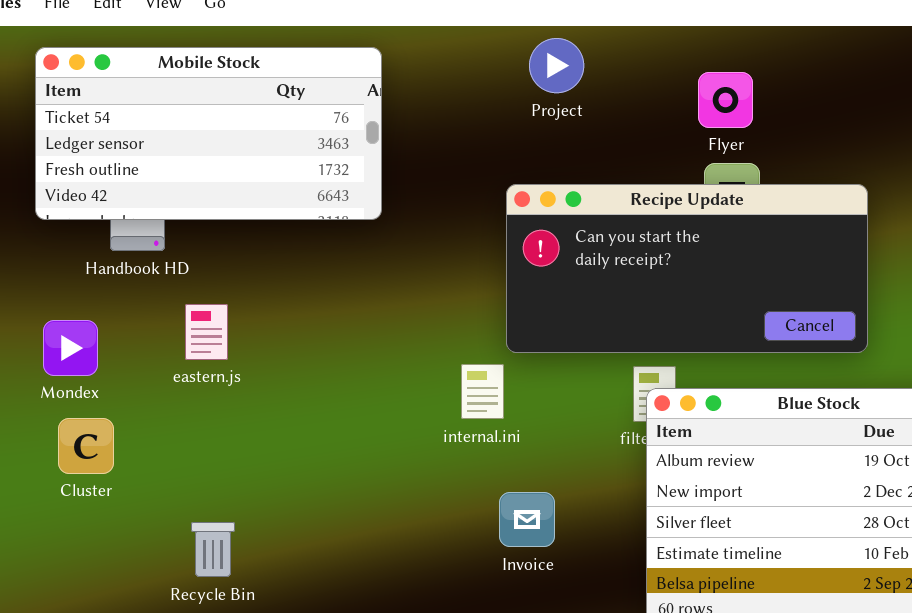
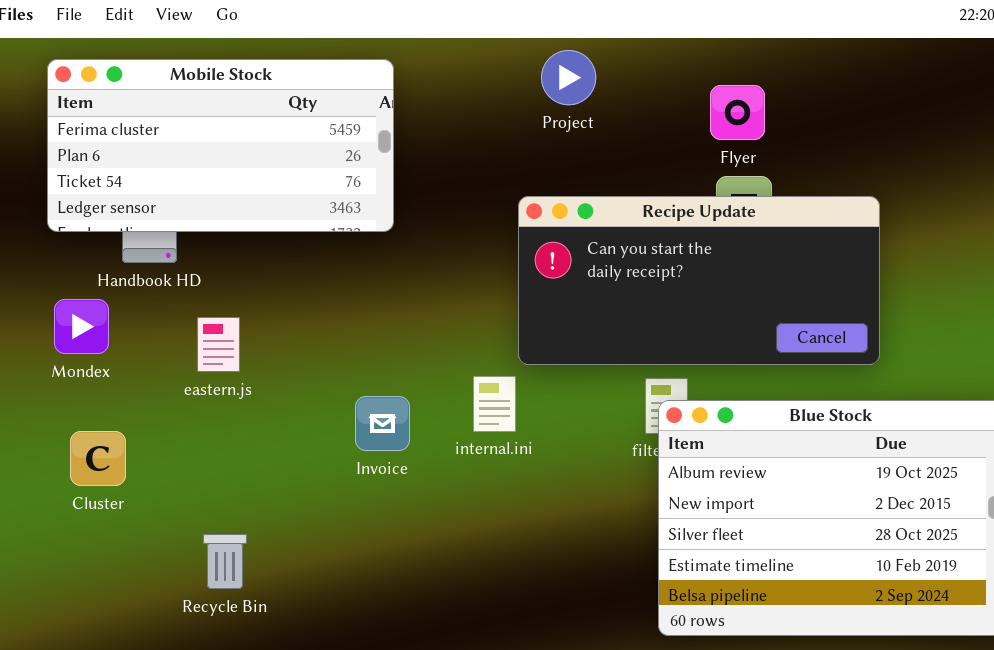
Mobile Stock: [35,47,382,220] -> [47,59,394,232], scrolled up 2 rows
Mondex: [43,320,98,376] -> [54,299,109,354], moved
Invoice: [499,492,555,547] -> [355,396,410,451], moved

